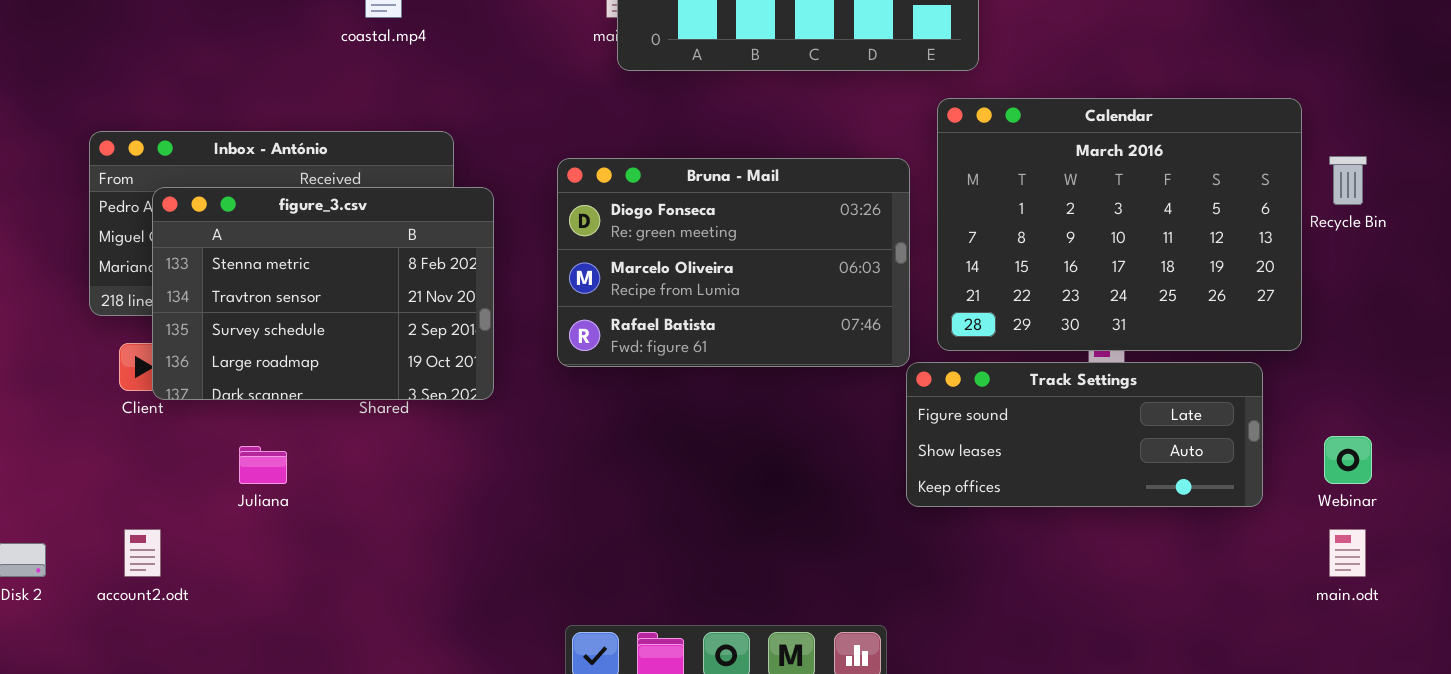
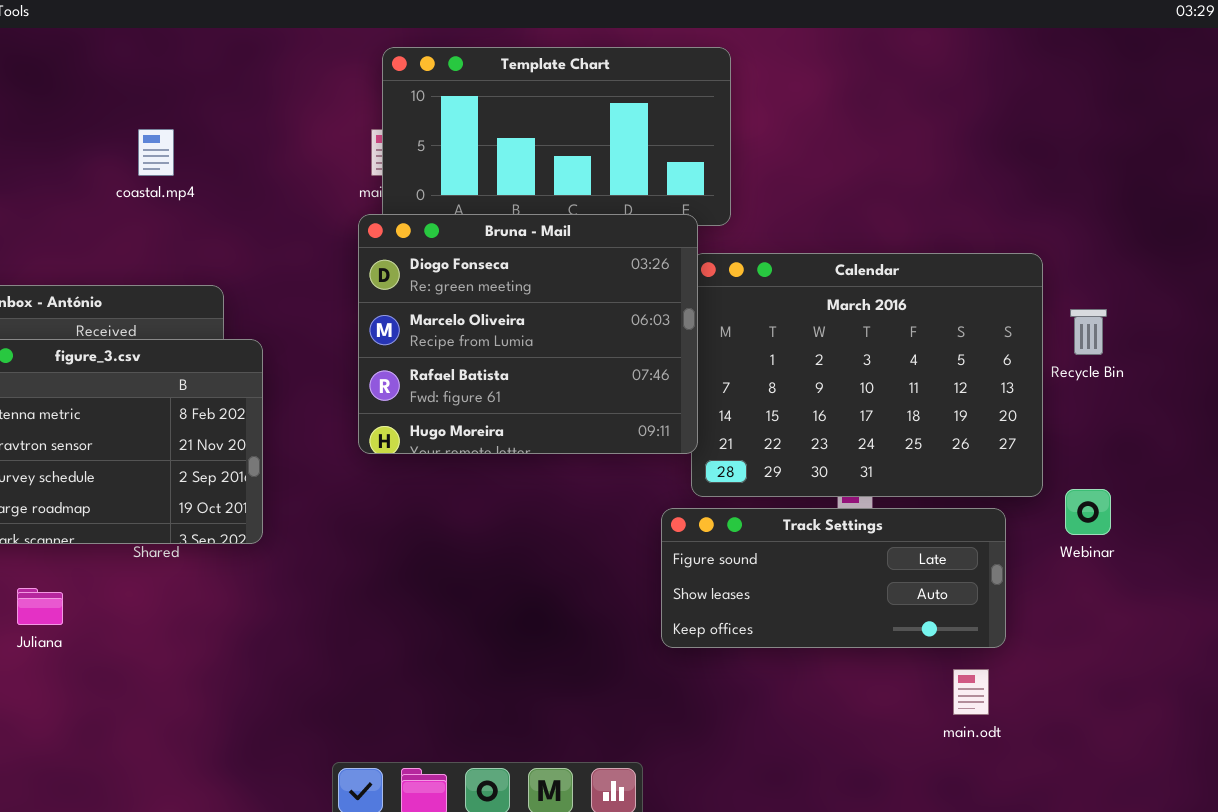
Bruna - Mail: [557,158,910,367] -> [358,214,698,454], moved, resized
Webinar: [1324,436,1372,484] -> [1065,489,1111,535], moved
main.odt: [1329,529,1366,577] -> [953,669,989,715], moved

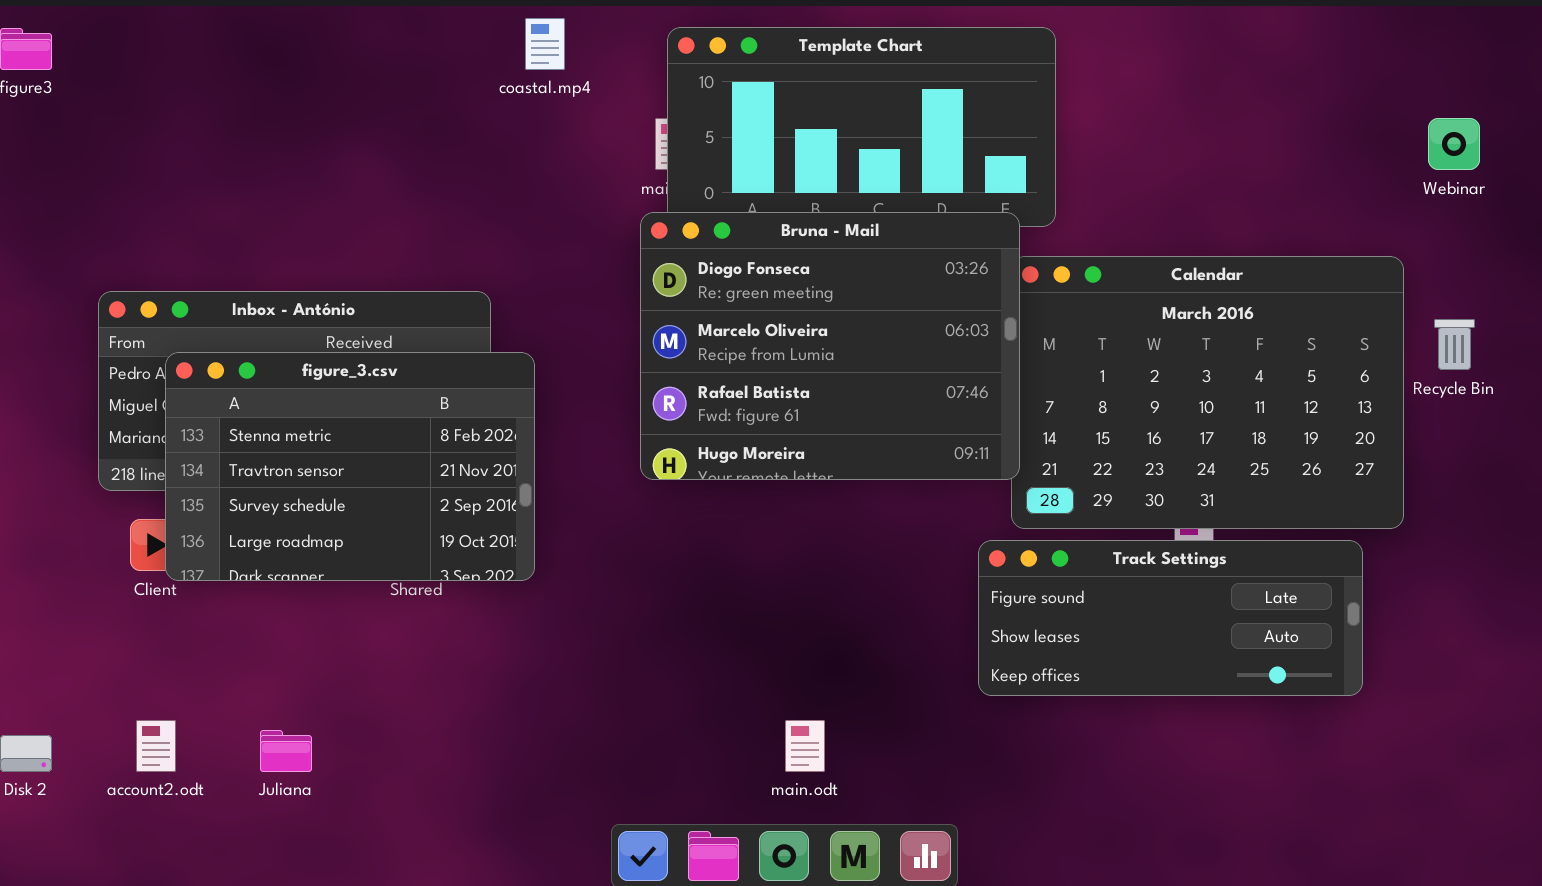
coastal.mp4: [138,129,174,176] -> [525,18,565,70], moved
Webinar: [1065,489,1111,535] -> [1428,118,1480,170], moved
Juliana: [17,588,63,625] -> [260,730,312,772], moved
main.odt: [953,669,989,715] -> [785,720,825,772], moved

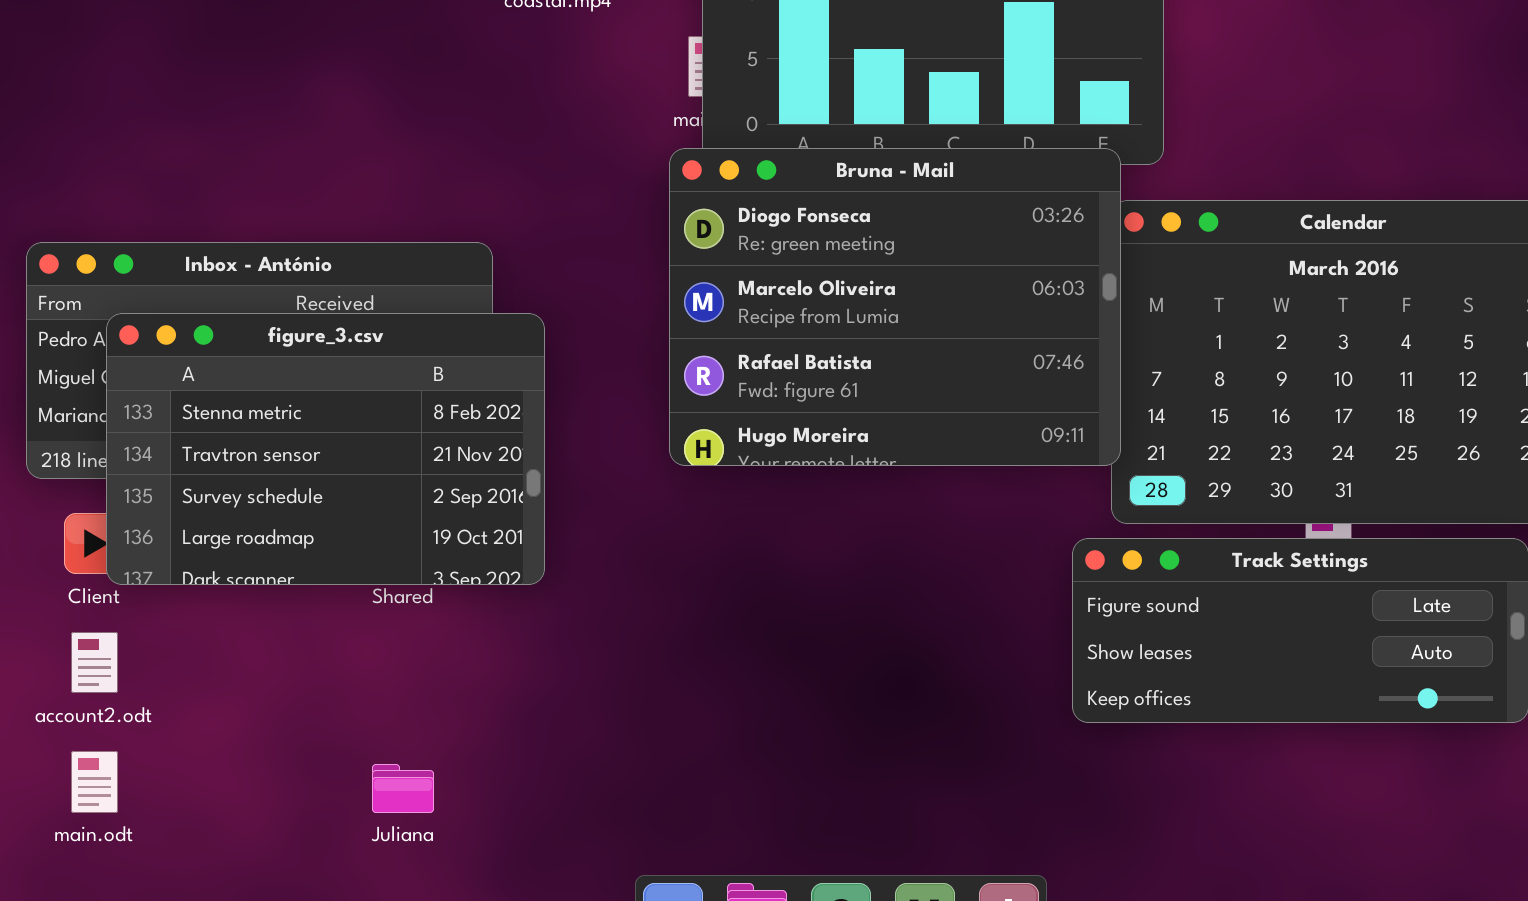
account2.odt: [136,720,176,772] -> [71,632,118,693], moved
main.odt: [785,720,825,772] -> [71,751,118,813], moved
Juliana: [260,730,312,772] -> [372,764,434,813], moved

